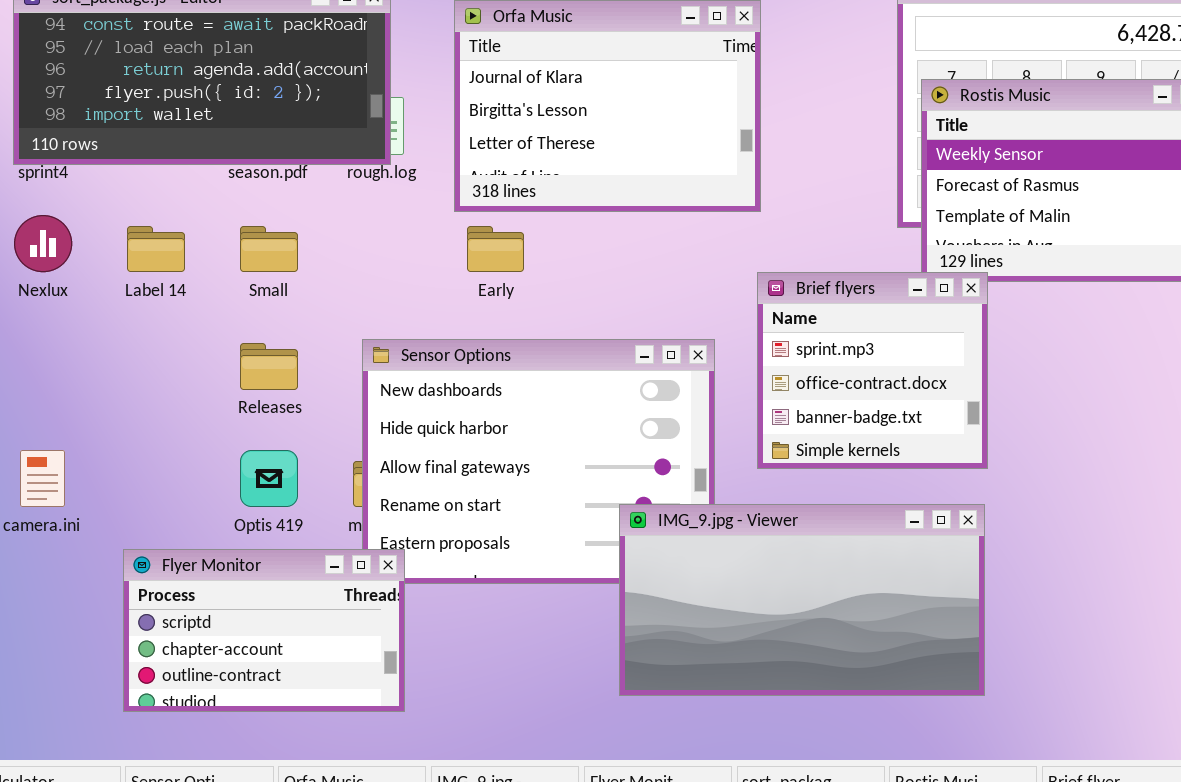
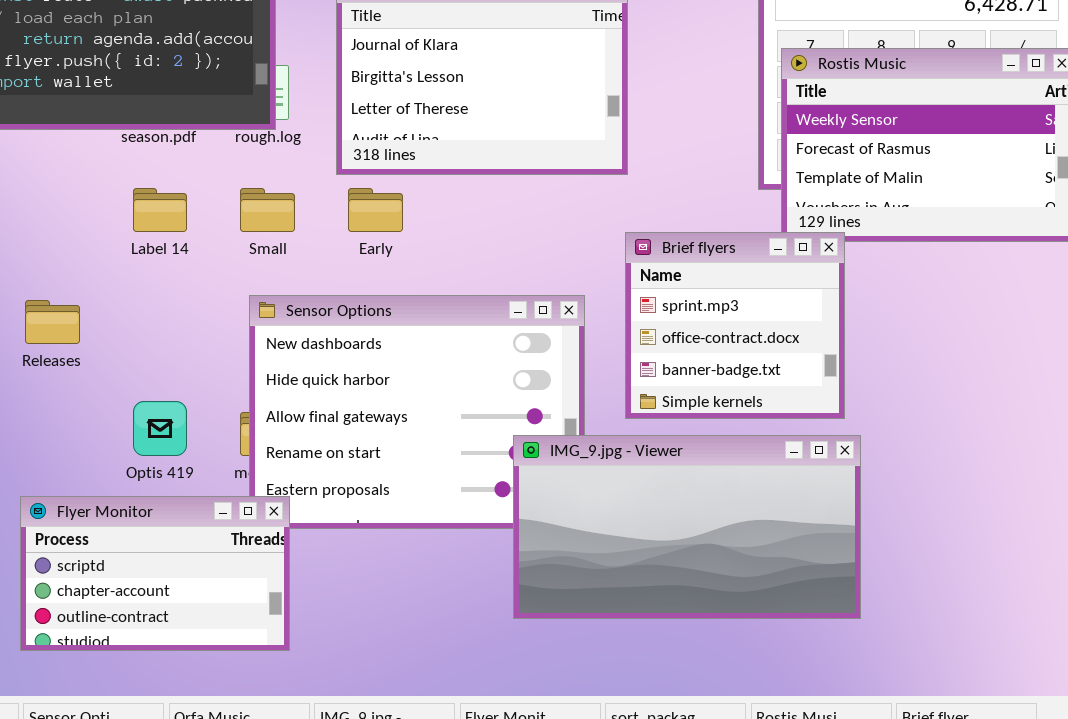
Label 14: [127,226,185,272] -> [133,188,187,232], moved
Small: [240,226,298,272] -> [240,188,295,232], moved
Releases: [240,343,298,390] -> [25,300,80,344], moved
IMG_9.jpg - Viewer: [619,504,985,696] -> [513,435,861,619], moved

